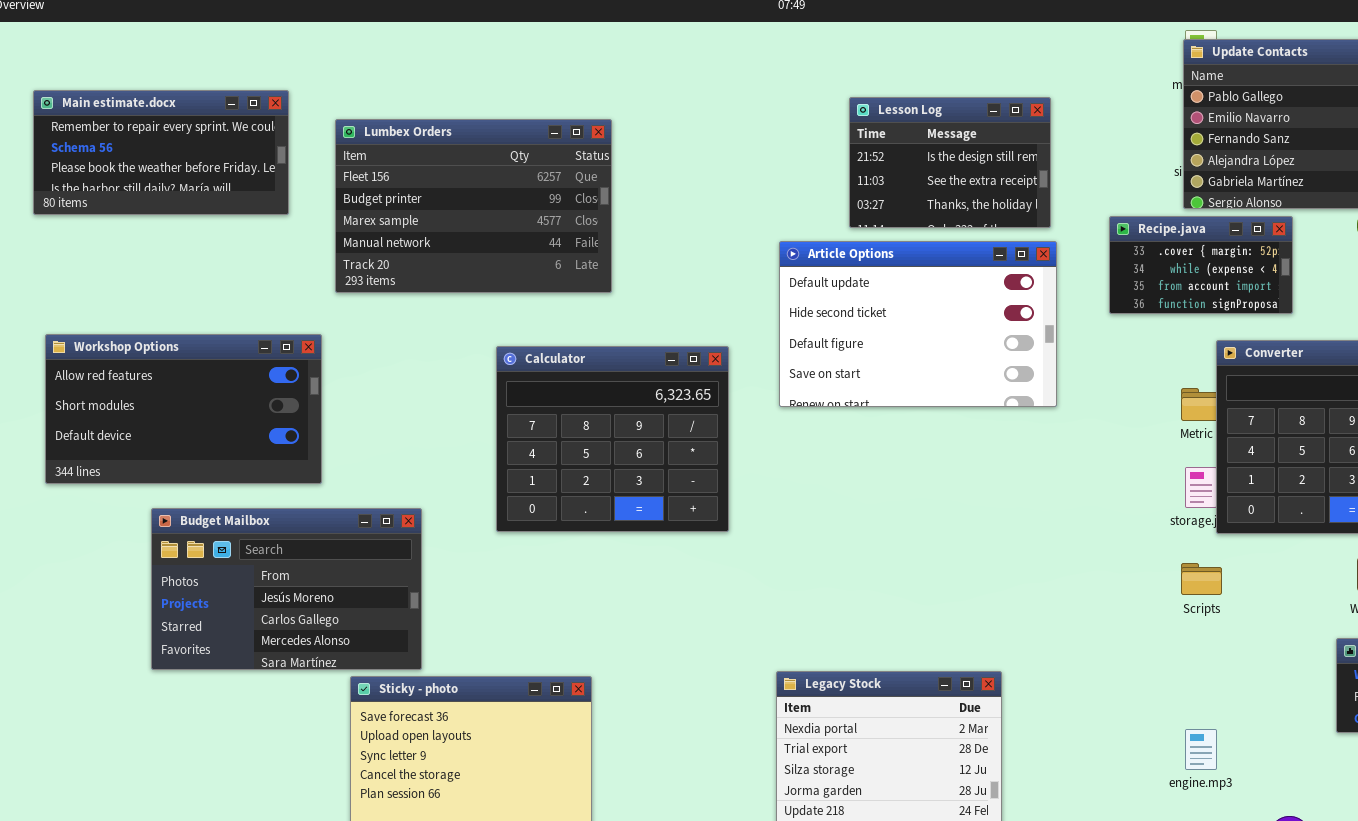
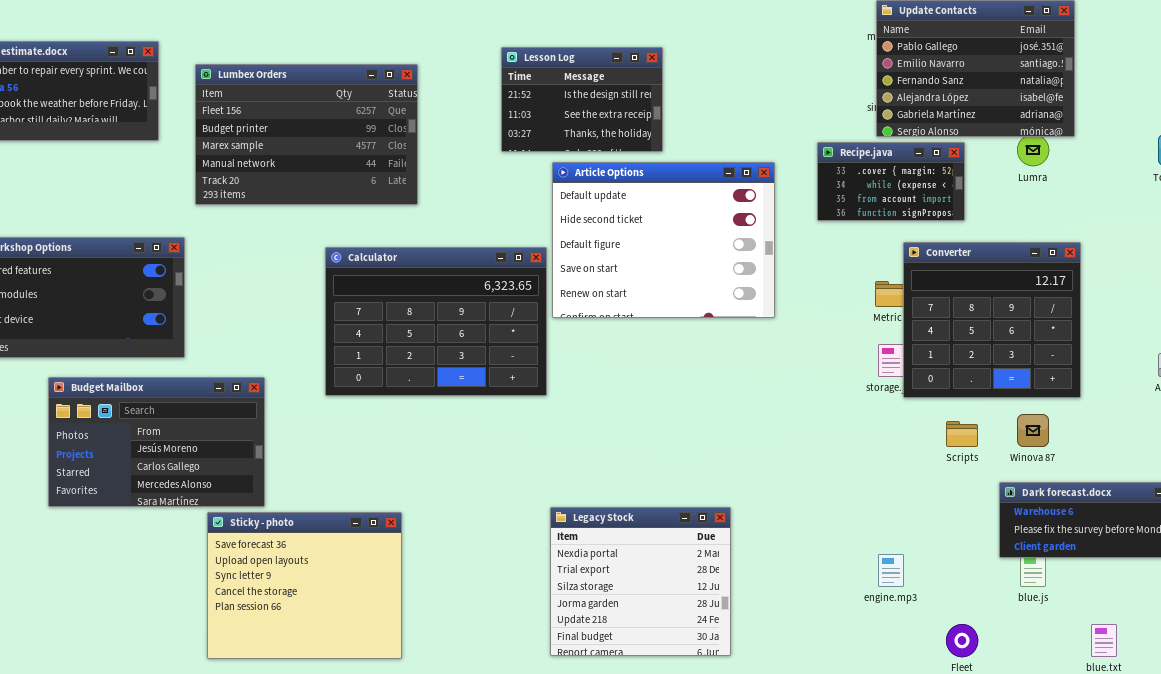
Lesson Log: [849,97,1051,228] -> [501,47,663,152], moved
Article Options: [779,241,1057,407] -> [552,162,775,318], resized
Calculator: [496,346,729,532] -> [325,247,547,396], resized
Scripts: [1181,563,1222,595] -> [946,421,978,447], moved

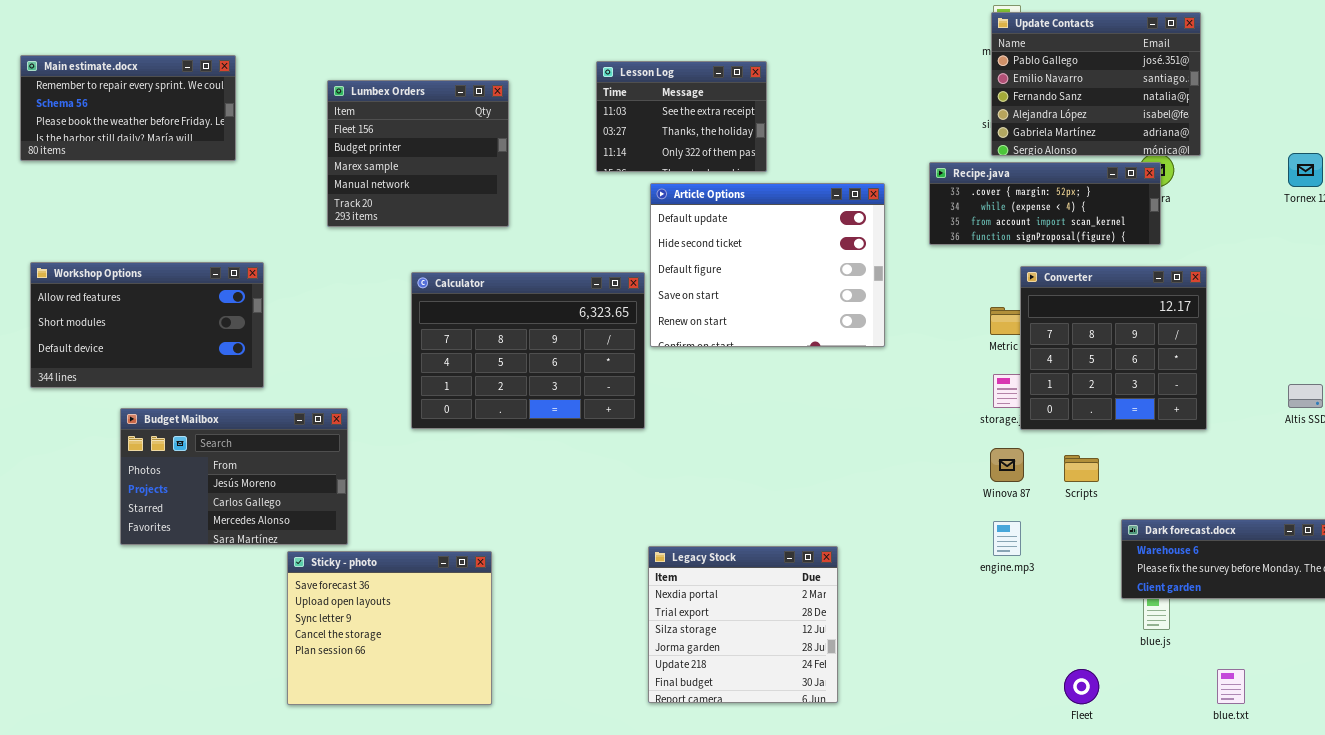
Lesson Log: [501,47,663,152] -> [596,61,767,172], scrolled down 1 row
Lumbex Orders: [195,64,418,205] -> [327,80,509,227], resized
Recipe.java: [817,142,965,221] -> [929,162,1161,245], resized
Winova 87: [1017,414,1049,447] -> [990,448,1024,482], moved
engine.mp3: [878,554,904,587] -> [993,521,1021,556], moved

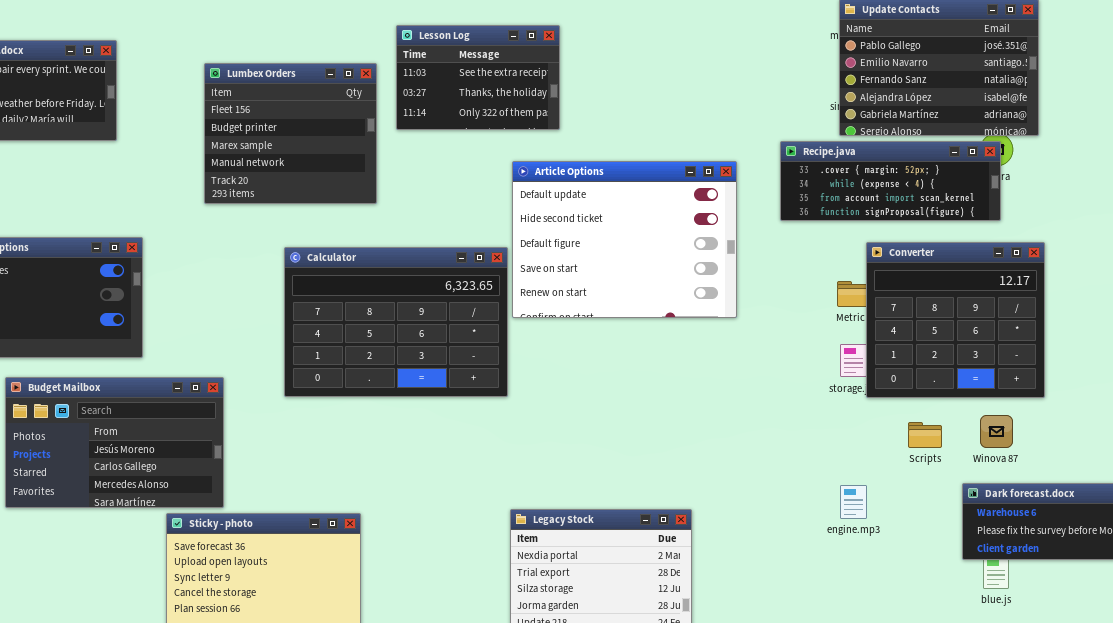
Lesson Log: [596,61,767,172] -> [396,25,560,130], moved
Winova 87: [990,448,1024,482] -> [980,415,1013,448], moved

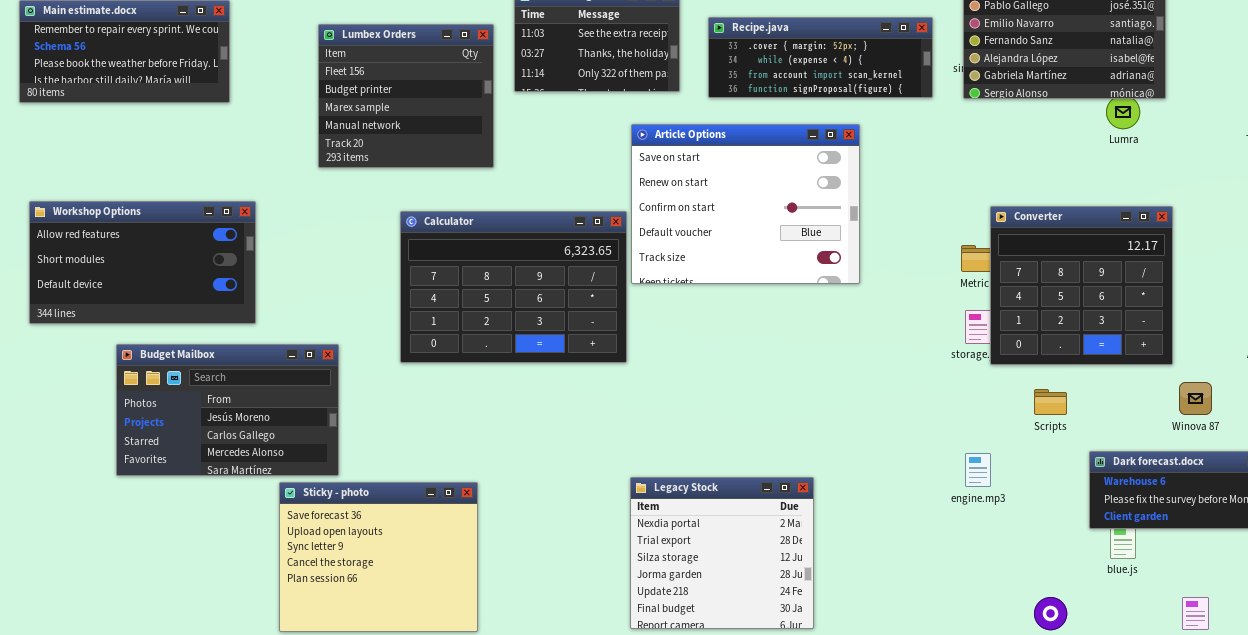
Recipe.java: [780,141,1001,221] -> [708,17,933,98], moved
Article Options: [512,161,737,318] -> [631,124,860,284], scrolled down 3 rows
Winova 87: [980,415,1013,448] -> [1179,382,1212,415], moved

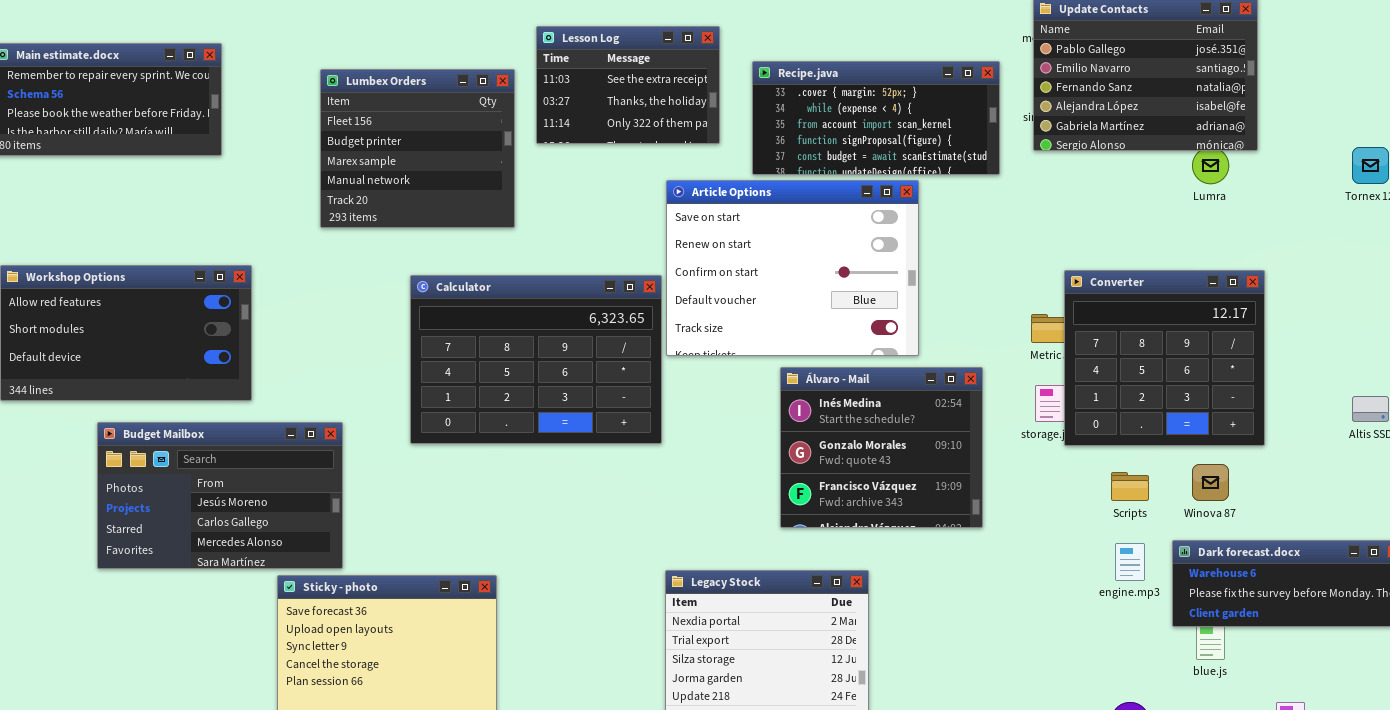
Recipe.java: [708,17,933,98] -> [752,61,1000,175], resized
Álvaro - Mail: none -> [780,367,983,528], opened
Winova 87: [1179,382,1212,415] -> [1192,464,1229,501], moved
engine.mp3: [965,453,991,487] -> [1115,543,1145,581], moved

